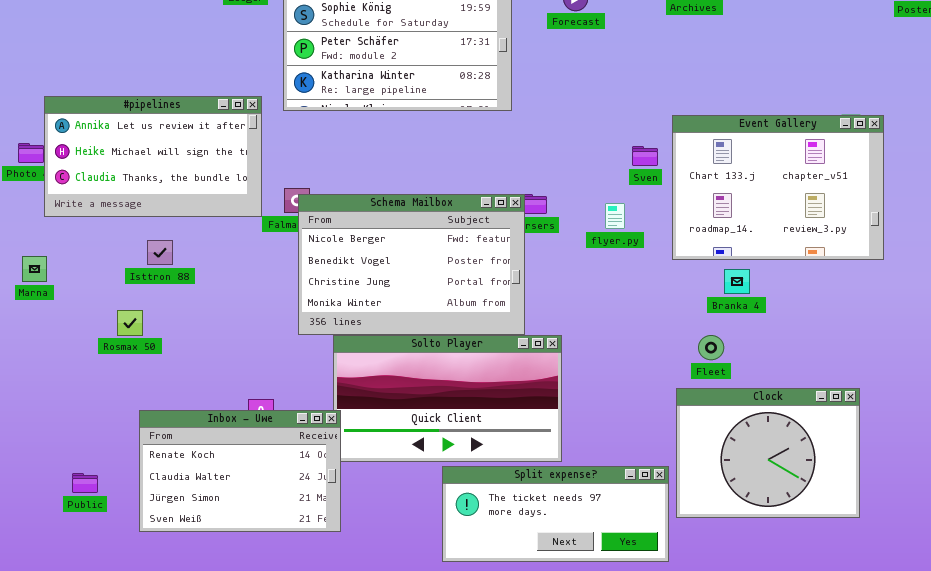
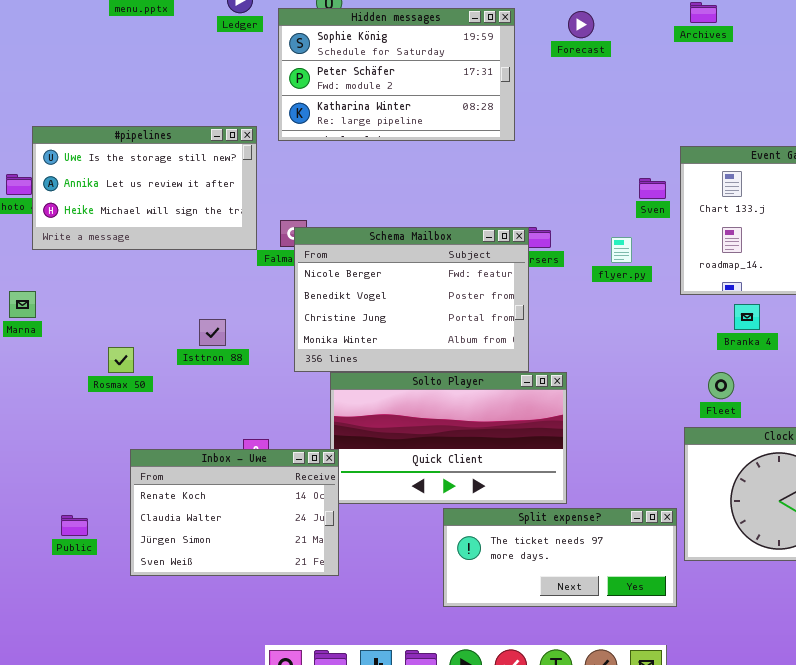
#pipelines: [44,96,262,217] -> [32,126,257,250], scrolled up 1 row
Isttron 88: [147,240,173,265] -> [199,319,226,346], moved

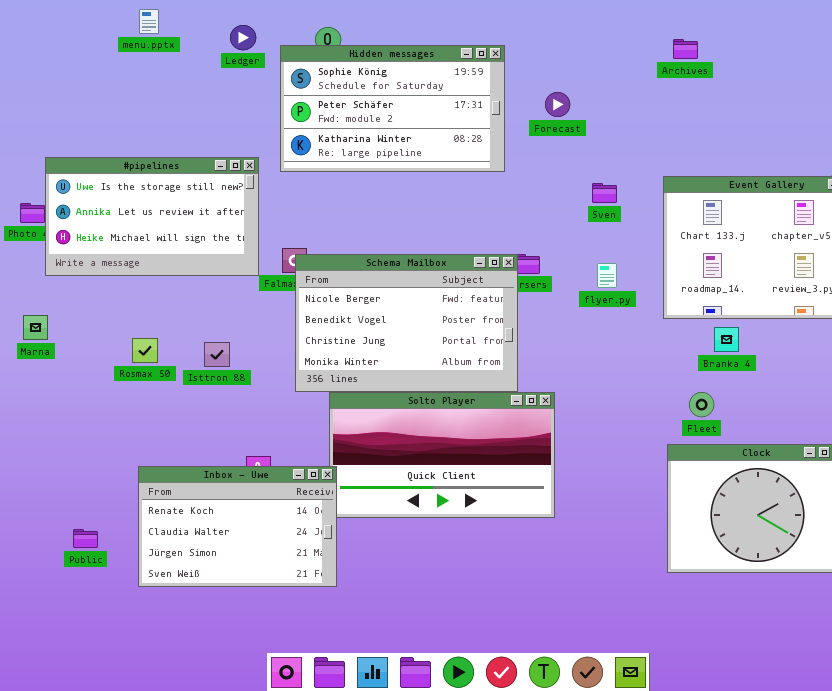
Forecast: [568,11,594,38] -> [545,92,570,117], moved
Sven: [639,178,666,199] -> [592,183,617,203], moved
Rosmax 50: [108,347,134,373] -> [132,338,158,363], moved
Split expense?: [443,508,677,607] -> none, closed

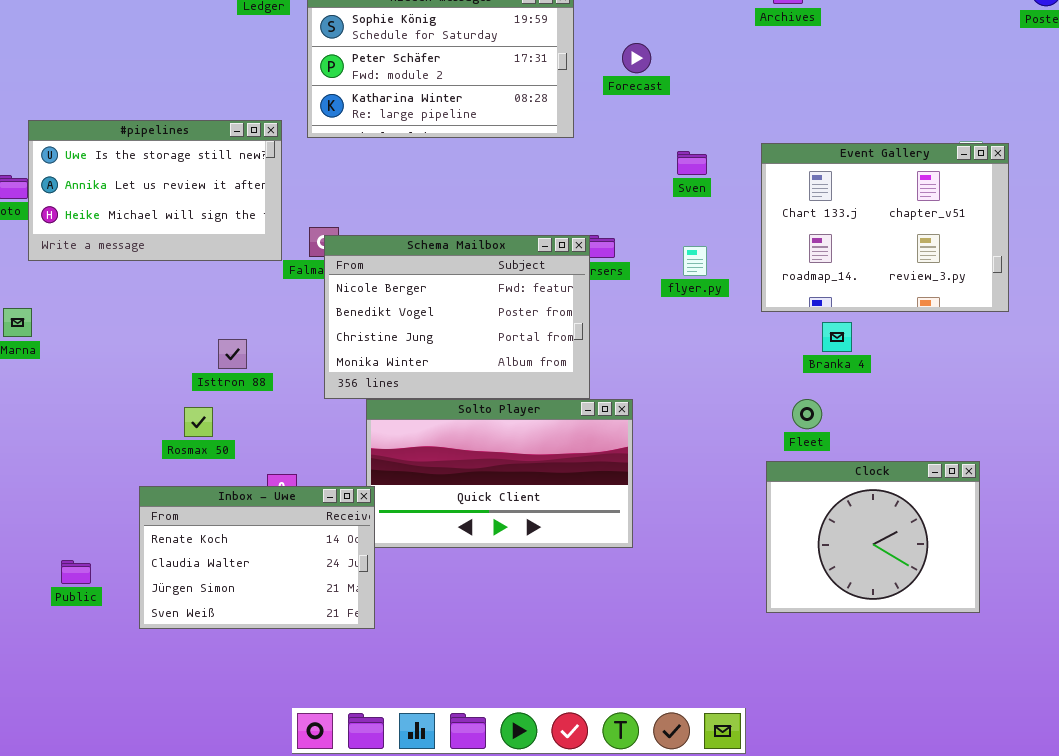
Rosmax 50: [132,338,158,363] -> [184,407,213,437], moved

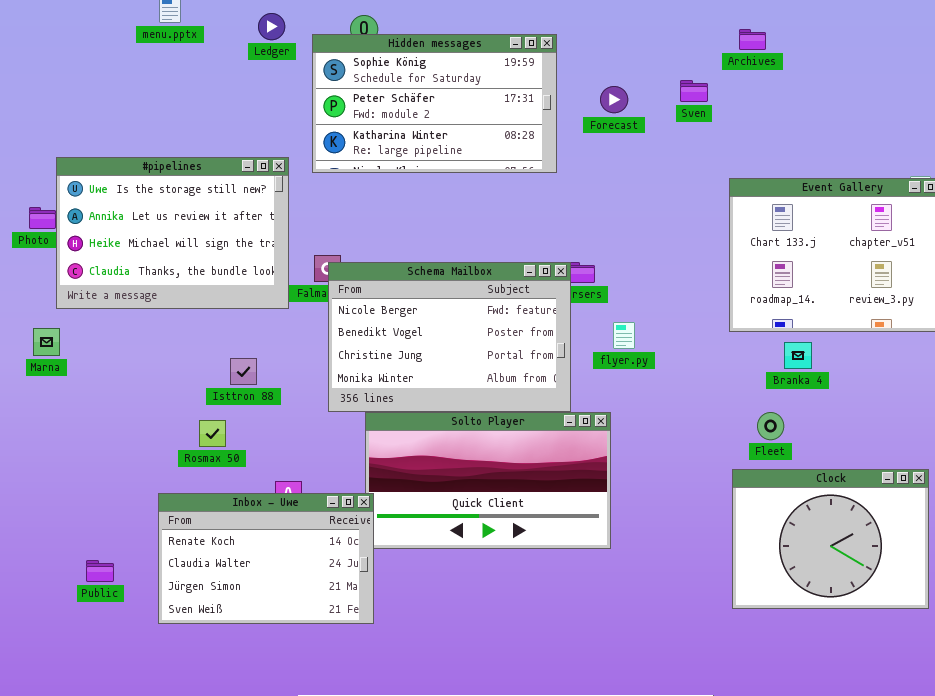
#pipelines: [28,120,282,261] -> [56,157,289,309], resized
Sven: [677,151,707,175] -> [680,80,708,102], moved
flyer.py: [683,246,707,276] -> [613,322,635,349], moved

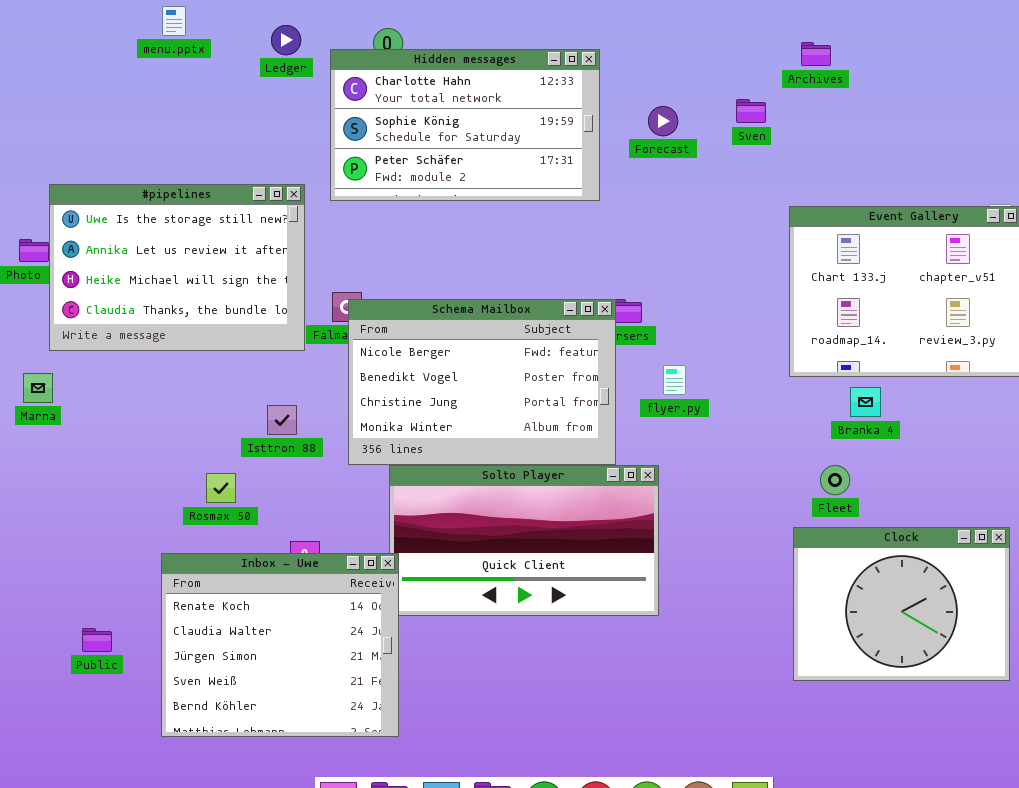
Hidden messages: [312,34,557,173] -> [330,49,600,201], scrolled up 1 row
Isttron 88: [230,358,257,385] -> [267,405,297,435], moved
Inbox - Uwe: [158,493,374,624] -> [161,553,399,737], resized

